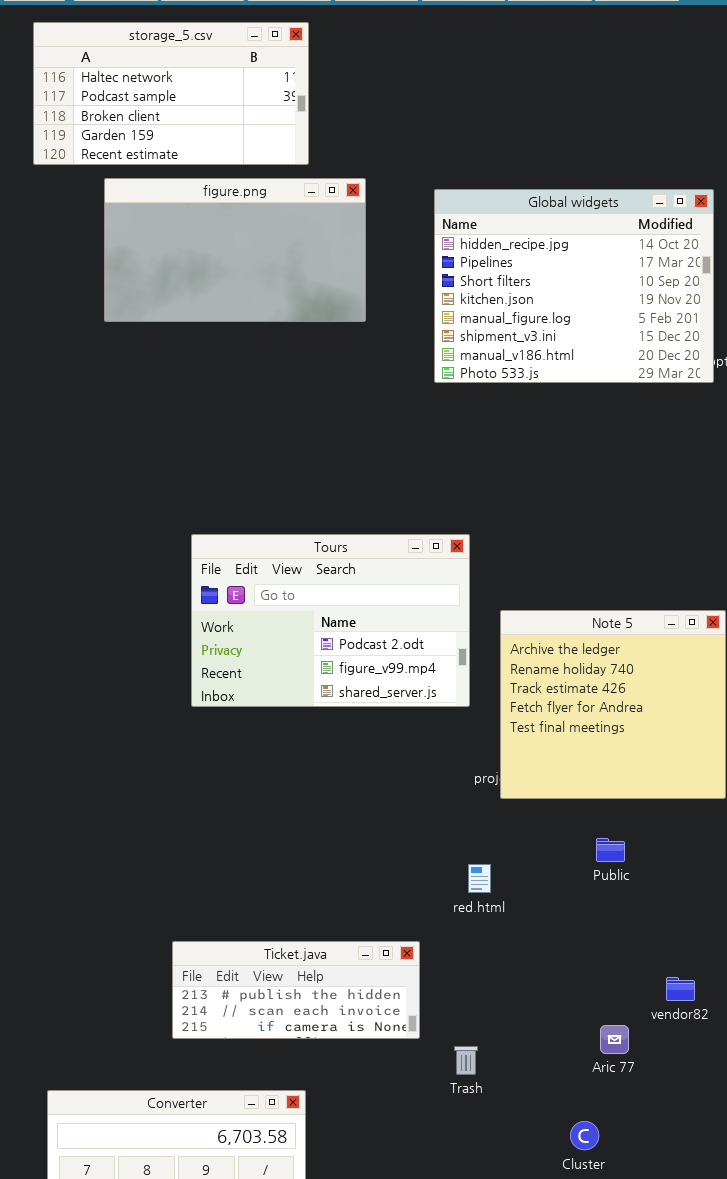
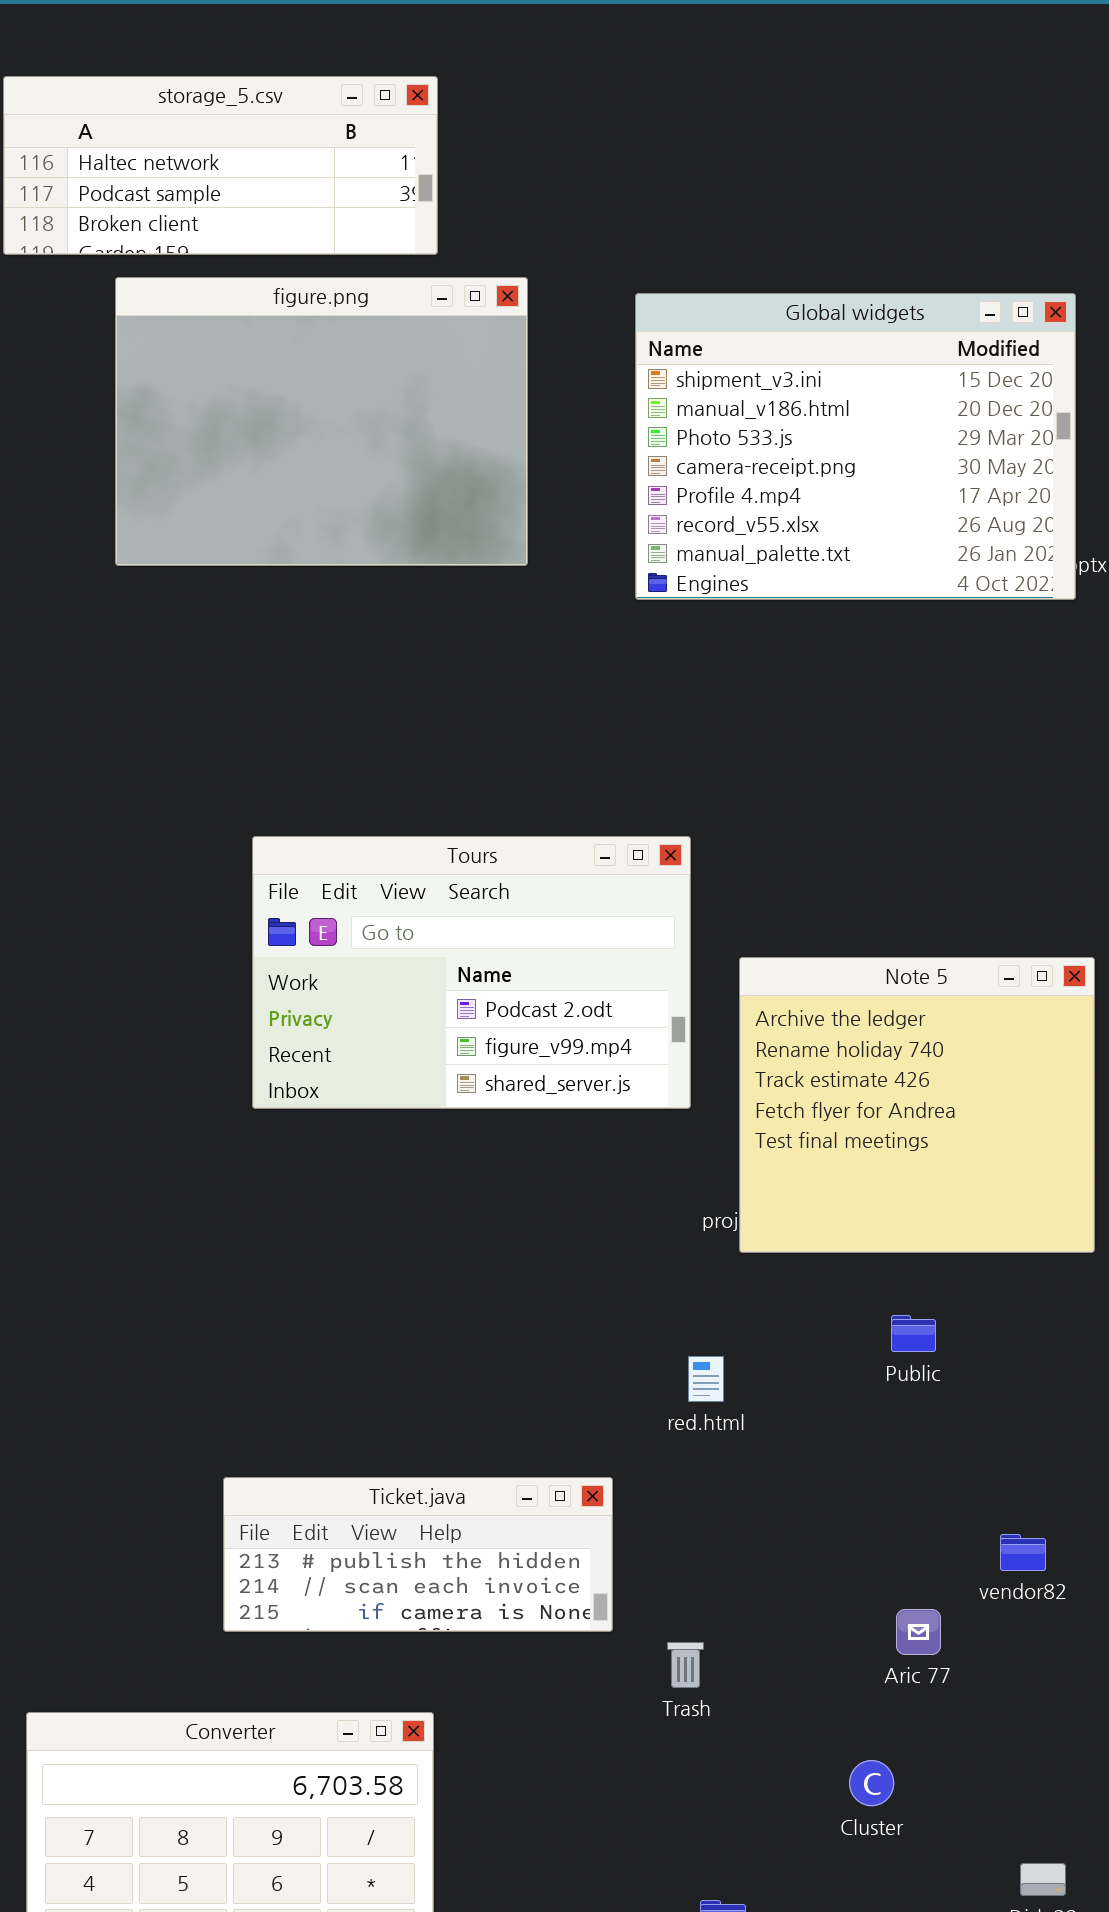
storage_5.csv: [33,22,309,165] -> [3,76,438,255], resized
figure.png: [104,178,366,322] -> [115,277,528,566], resized
Global widgets: [434,189,714,383] -> [635,293,1076,600], scrolled down 5 rows

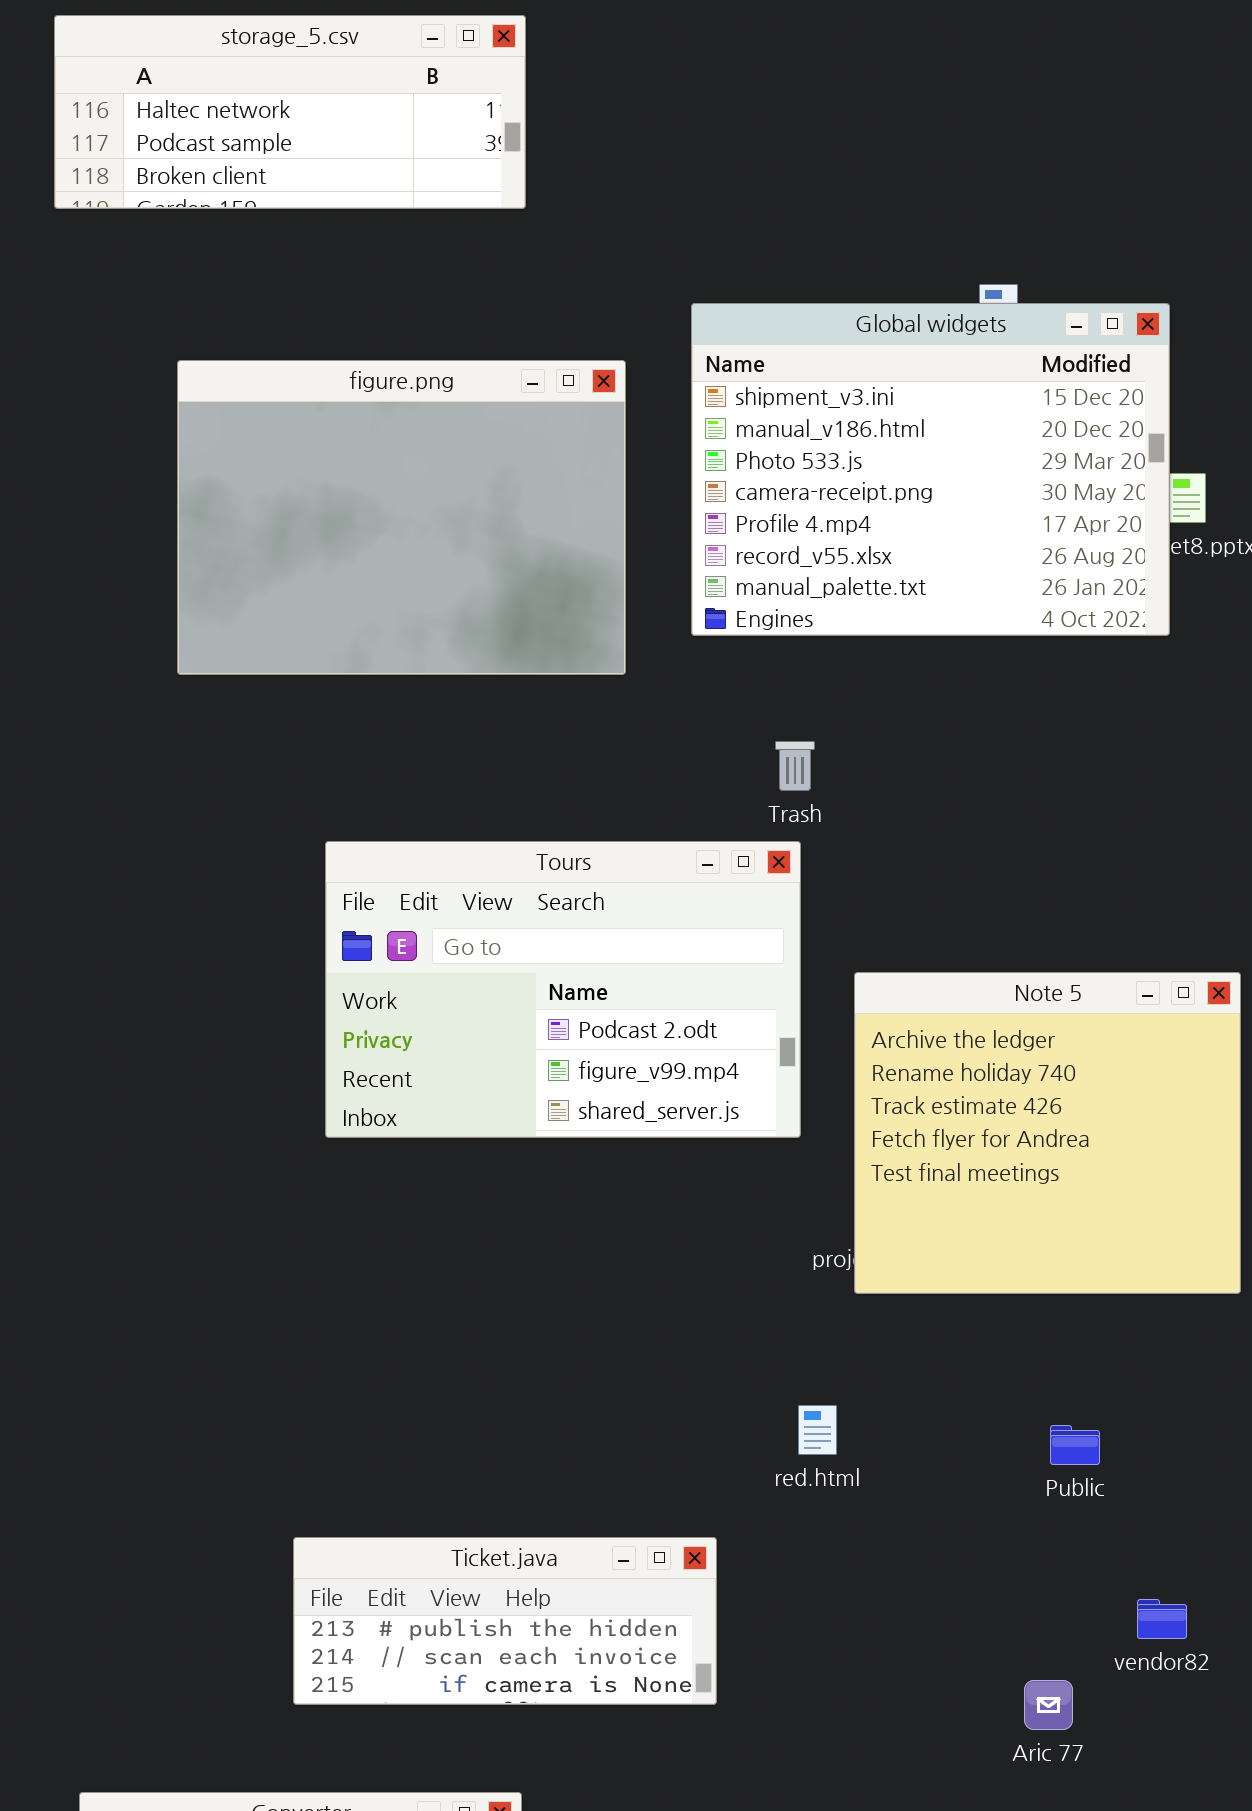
figure.png: [115,277,528,566] -> [177,360,626,675], moved
Global widgets: [635,293,1076,600] -> [691,303,1170,636], moved
Public: [891,1315,936,1352] -> [1050,1425,1100,1465], moved
Trash: [667,1642,704,1688] -> [775,741,815,791], moved

